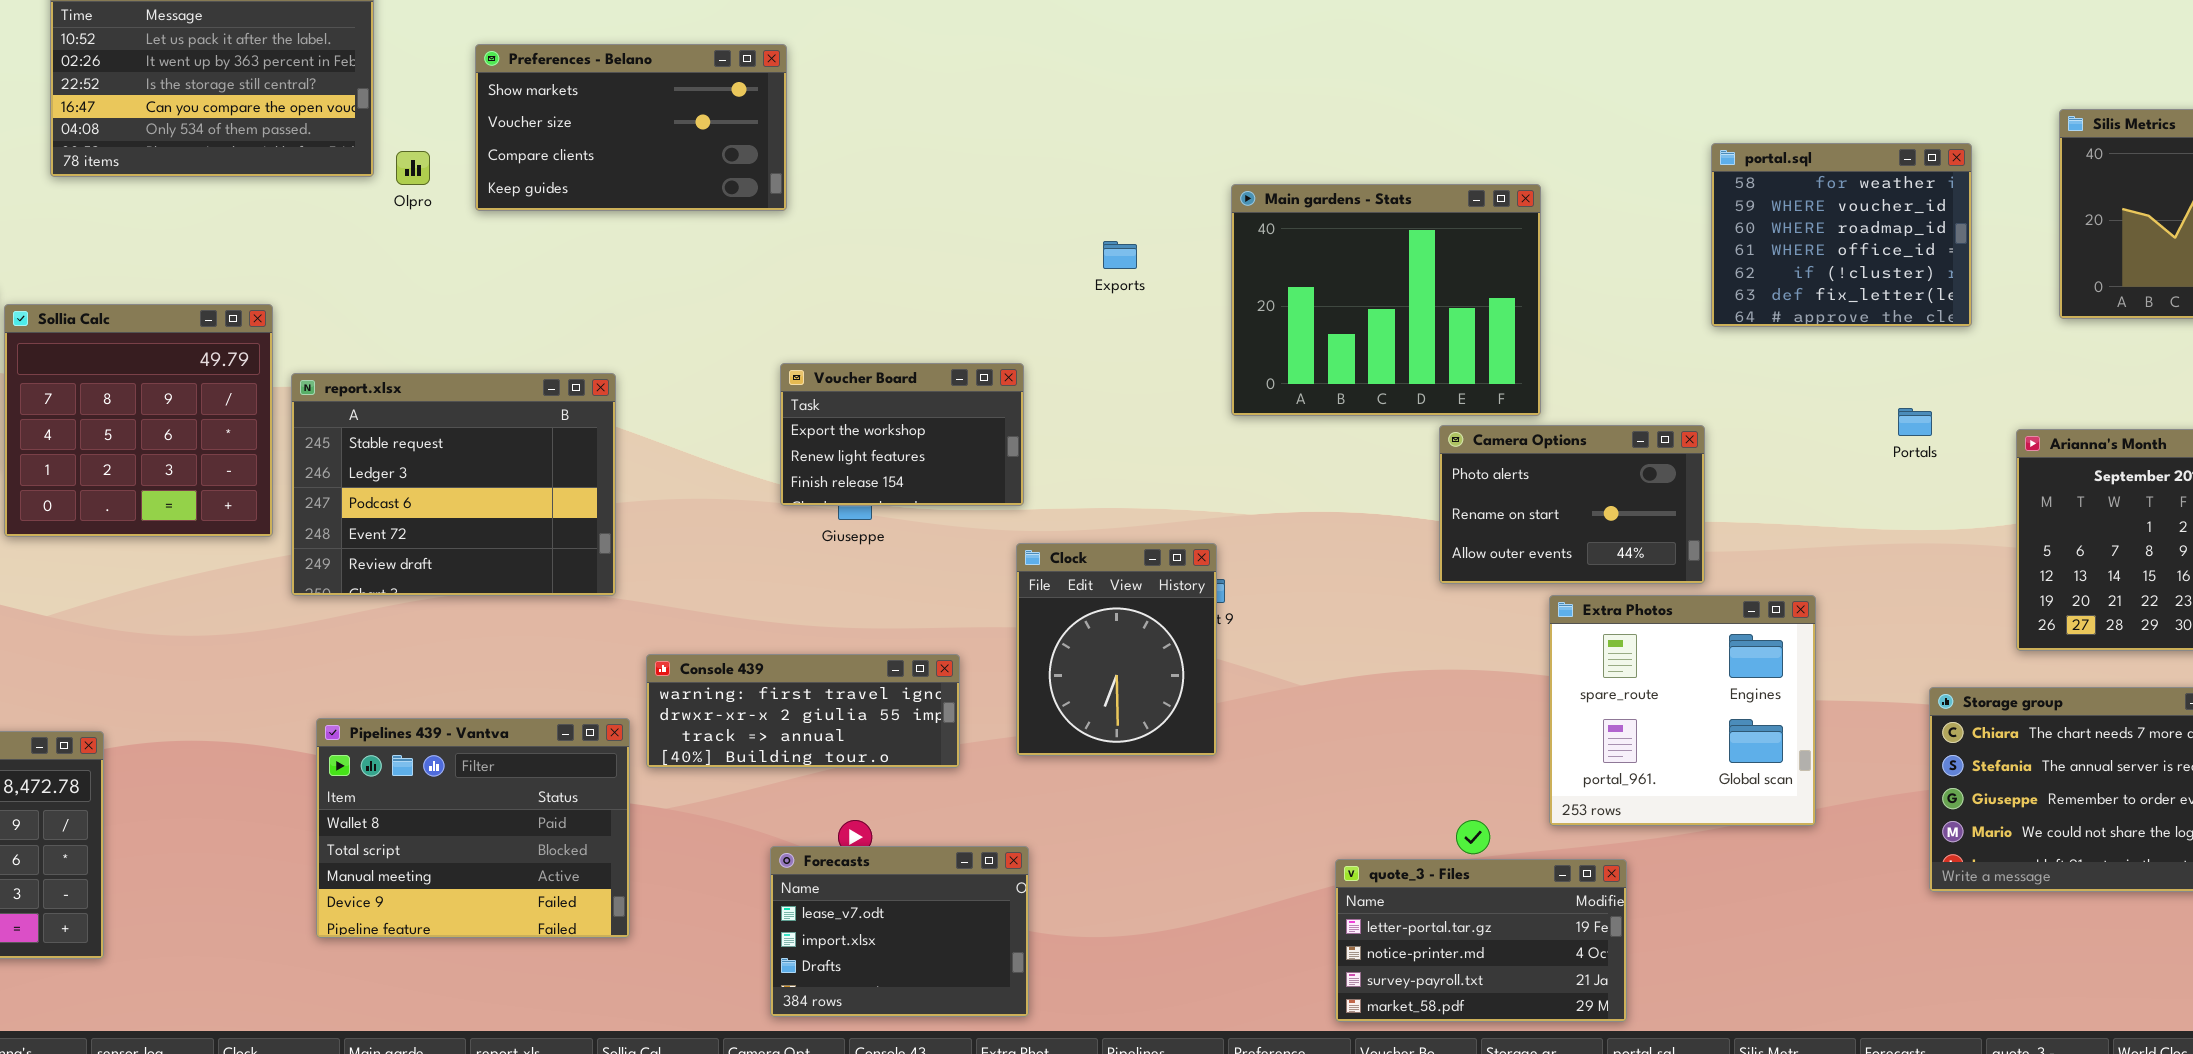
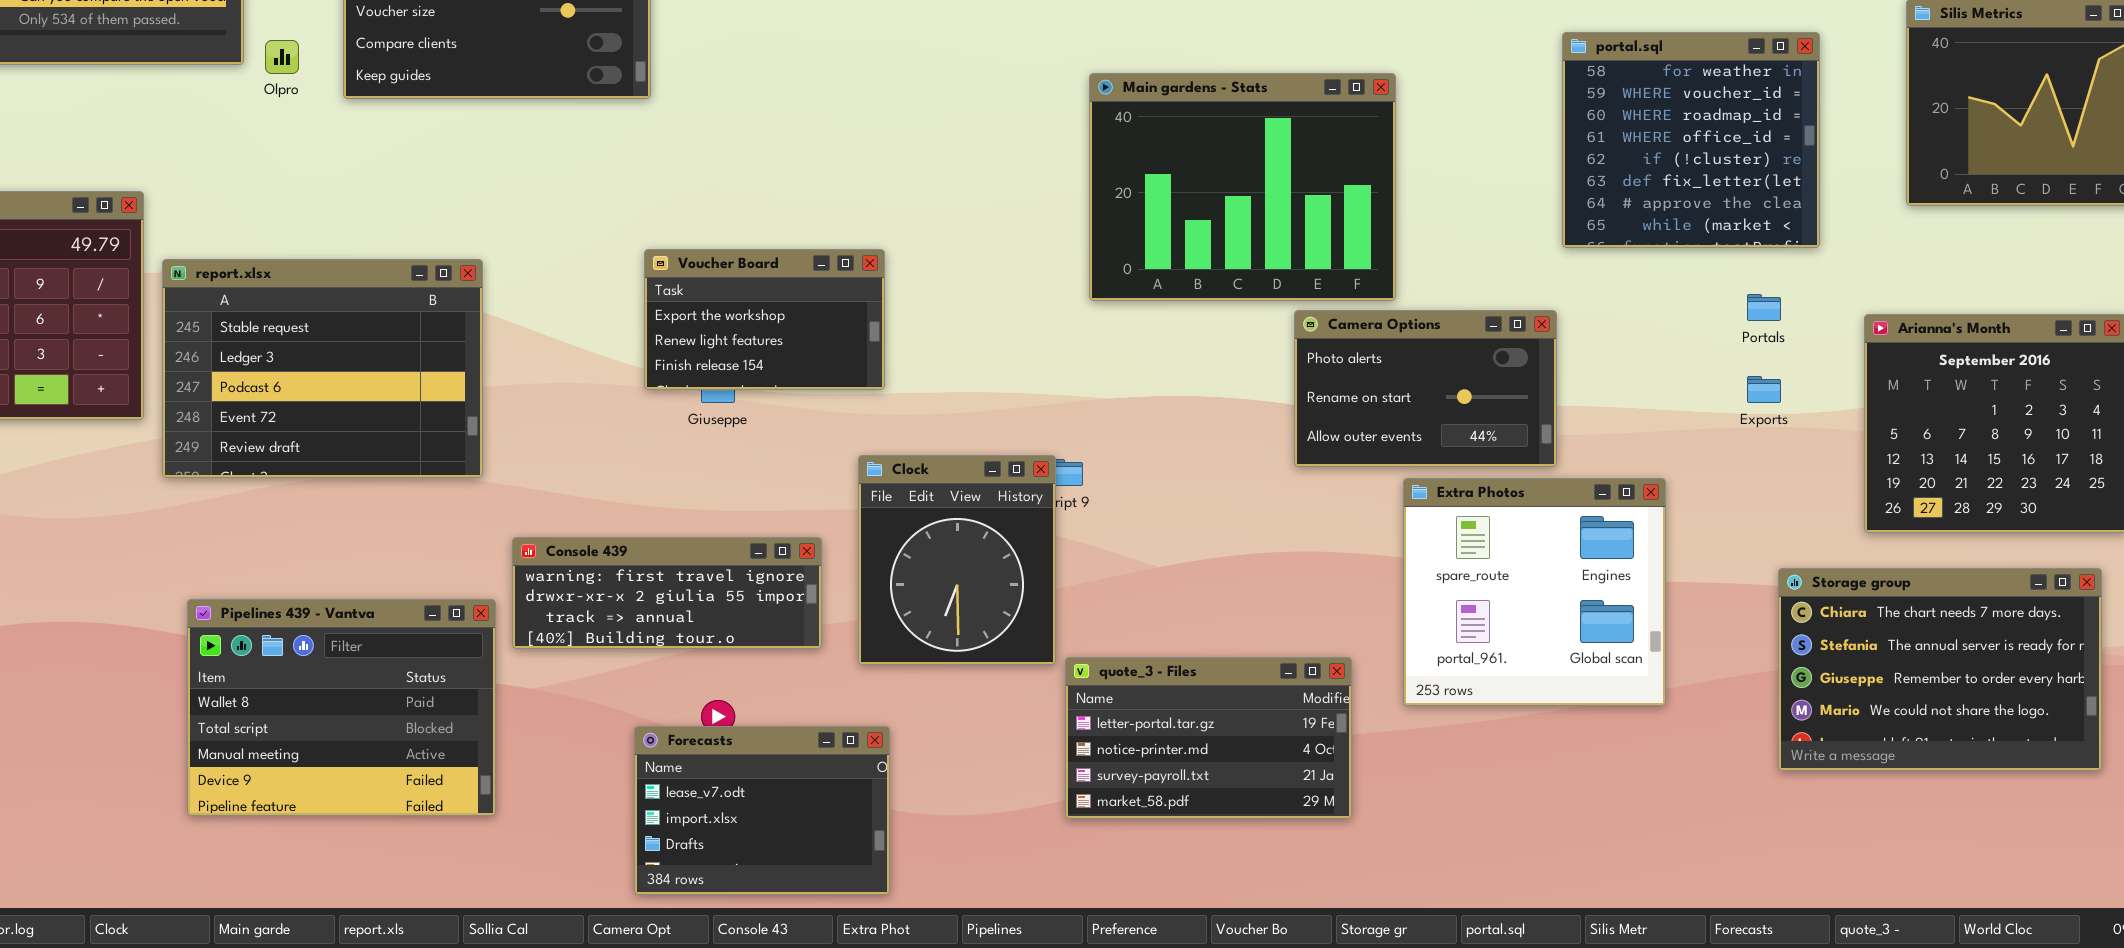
portal.sql: [1711,143,1972,327] -> [1562,32,1820,248], resized
Exports: [1103,241,1137,269] -> [1747,376,1781,403], moved
Clock: [1016,543,1217,756] -> [858,455,1056,665], moved
quote_3 - Files: [1335,859,1627,1022] -> [1065,657,1352,819], moved

